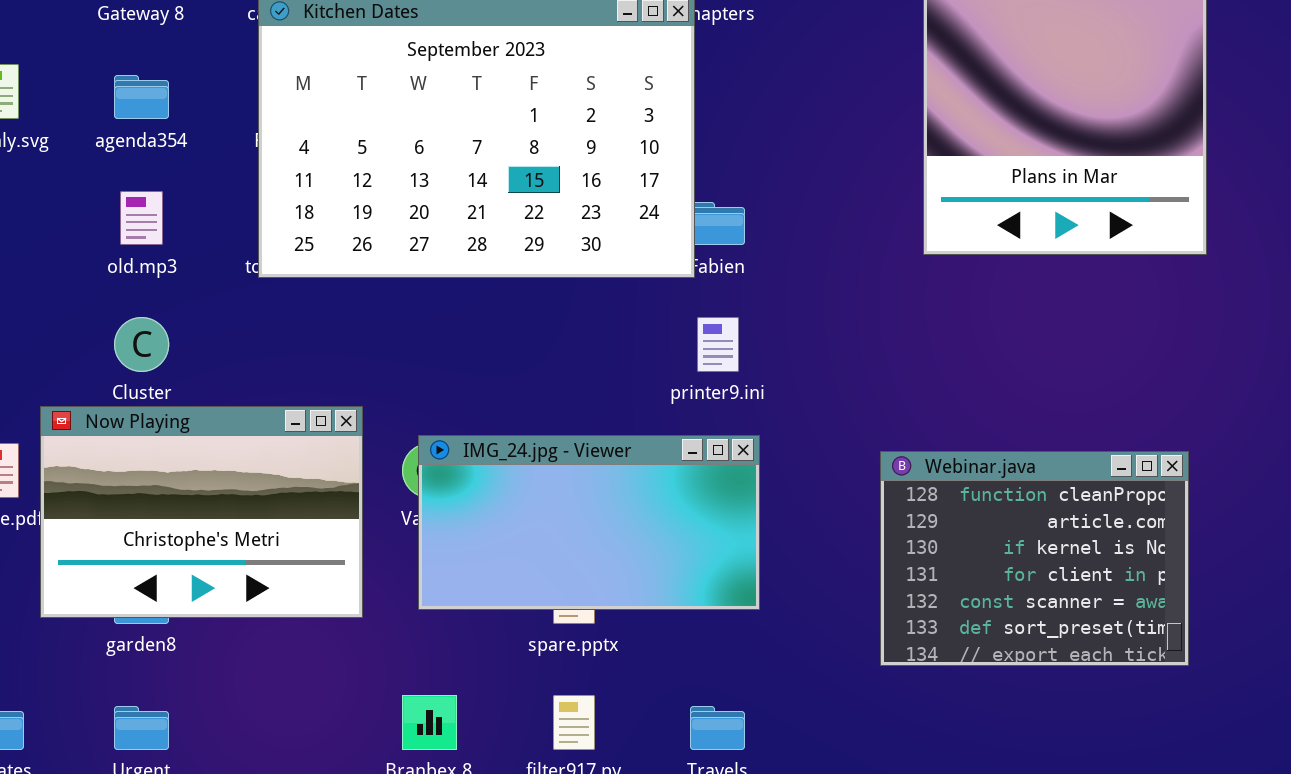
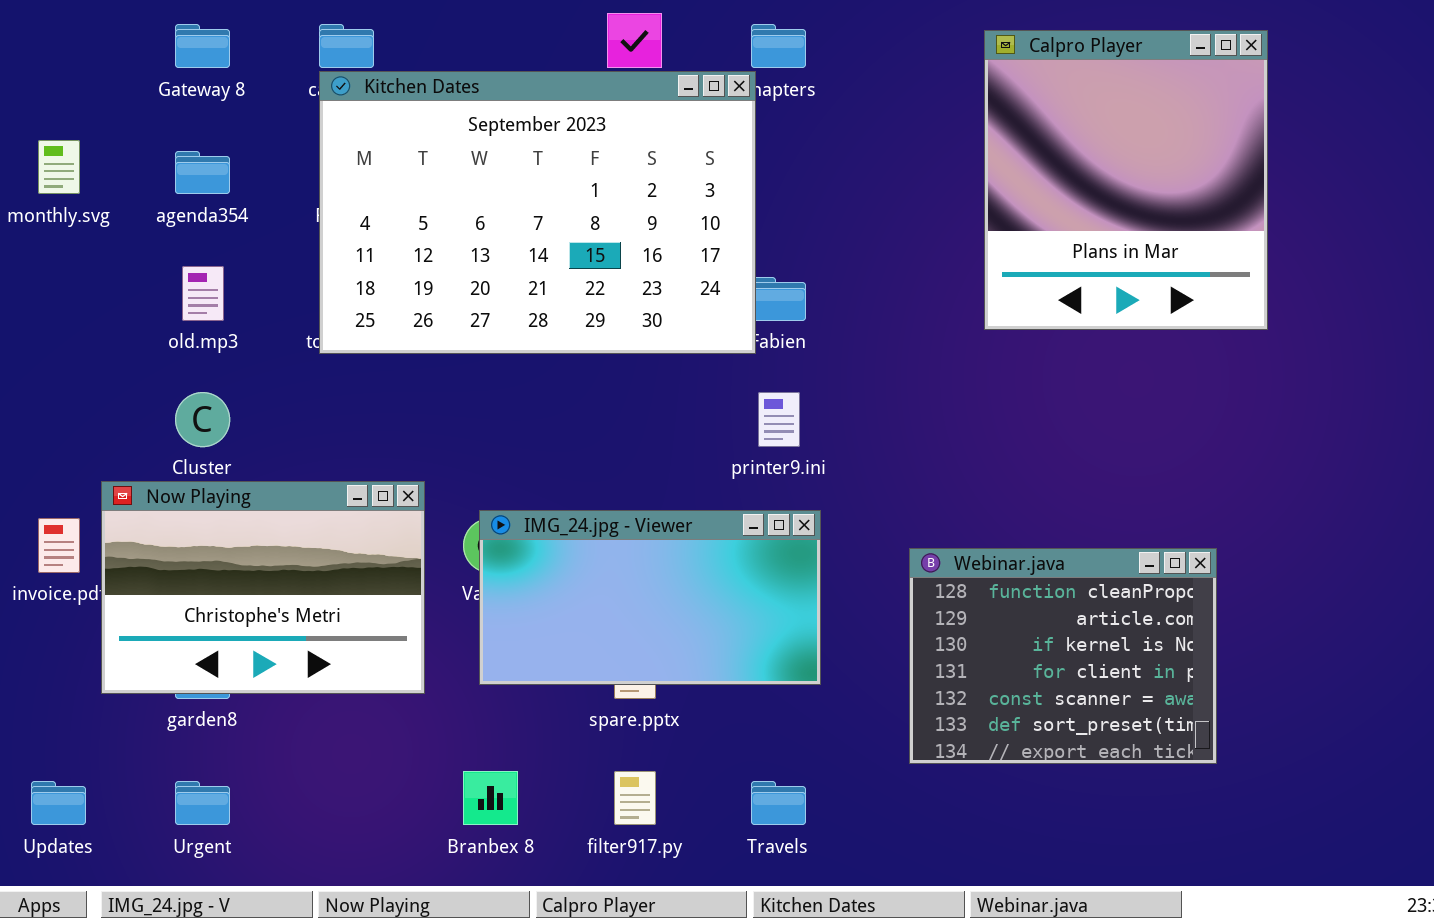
Webinar.java: [880,451,1189,666] -> [909,548,1217,764], moved

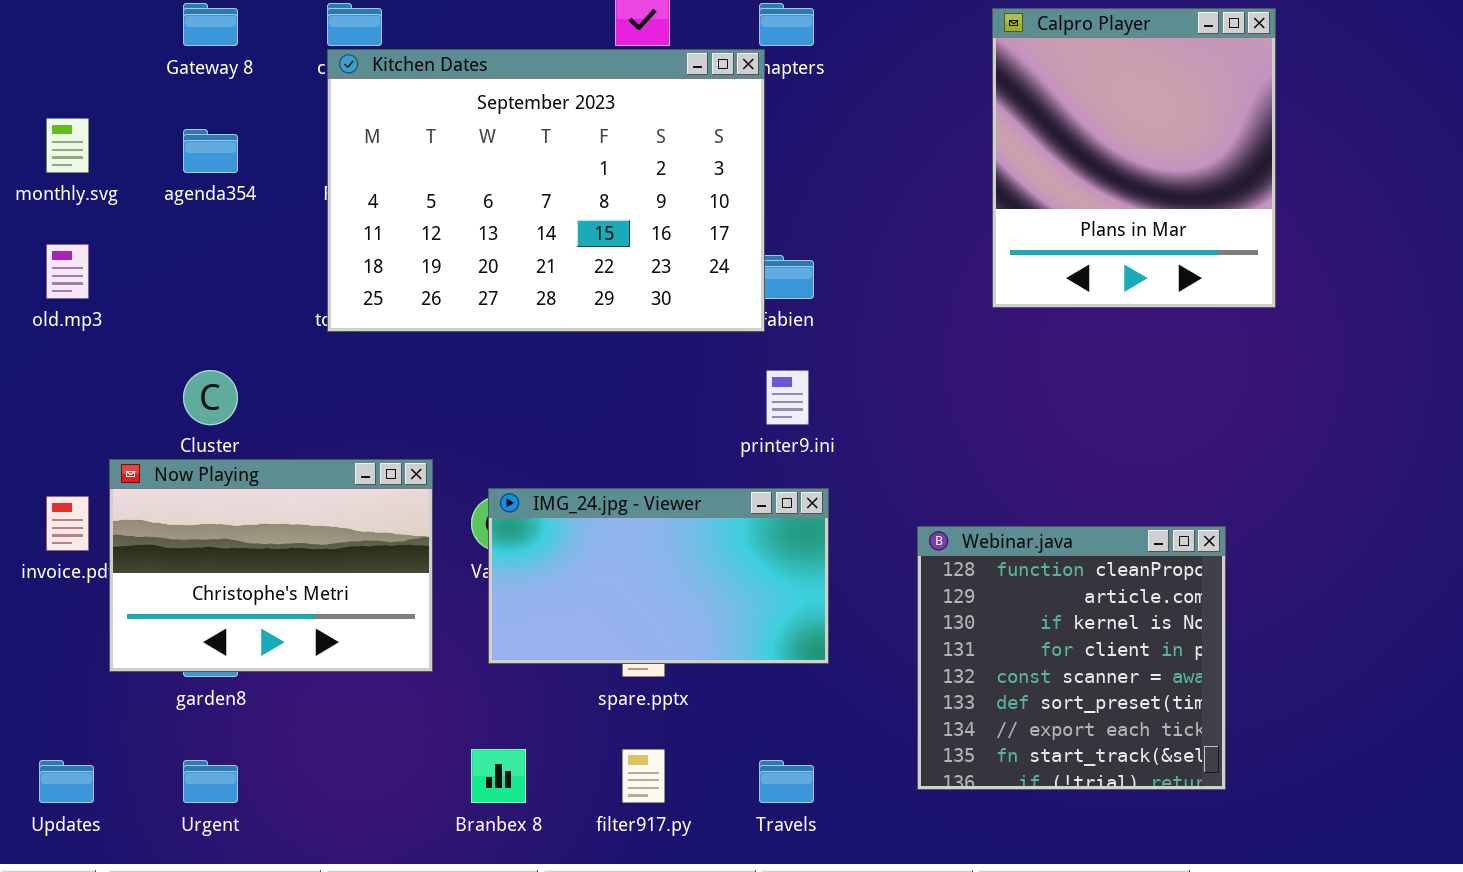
old.mp3: [182,266,224,321] -> [46,244,89,299], moved
Webinar.java: [909,548,1217,764] -> [917,526,1226,790], resized

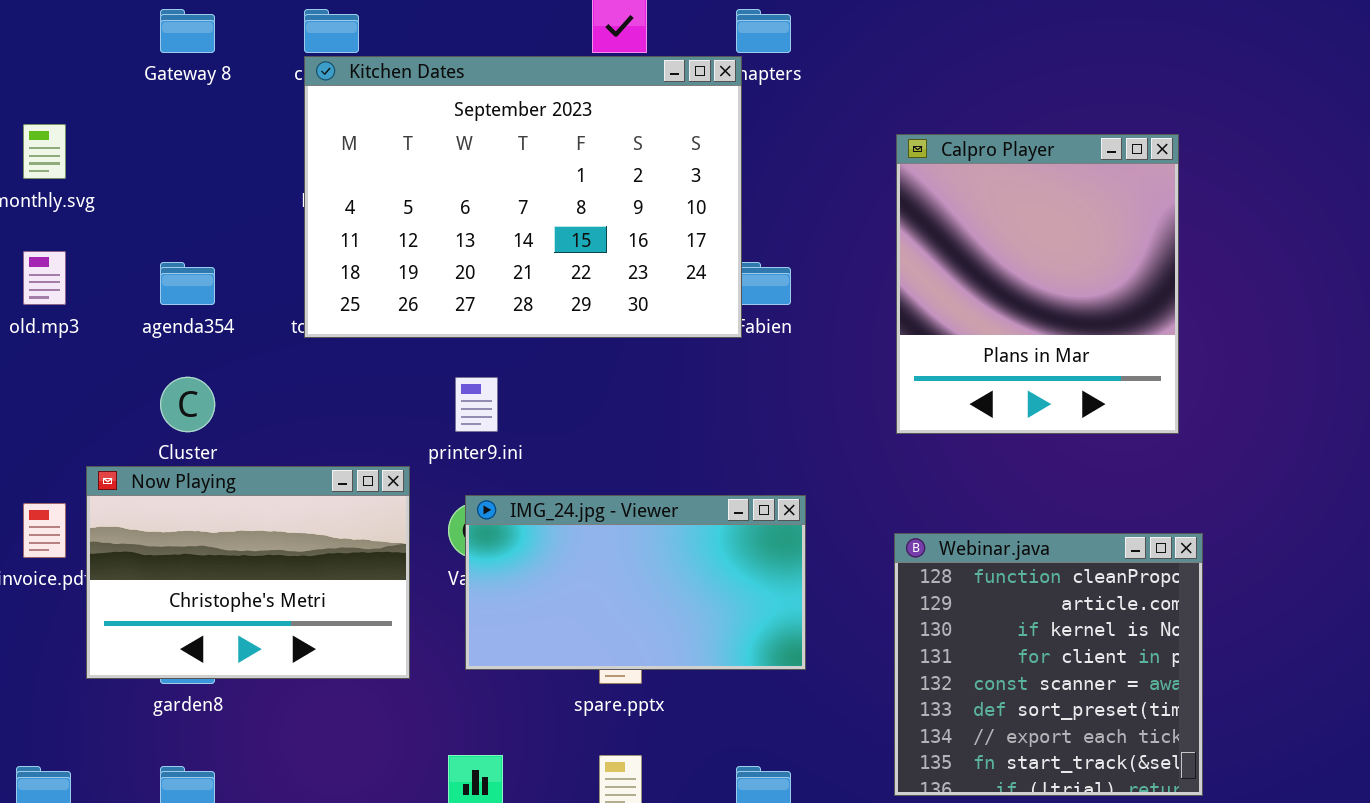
Calpro Player: [992,8,1276,308] -> [896,134,1179,434], moved
agenda354: [183,129,238,173] -> [160,262,215,305], moved
printer9.ini: [766,370,809,425] -> [455,377,498,432], moved

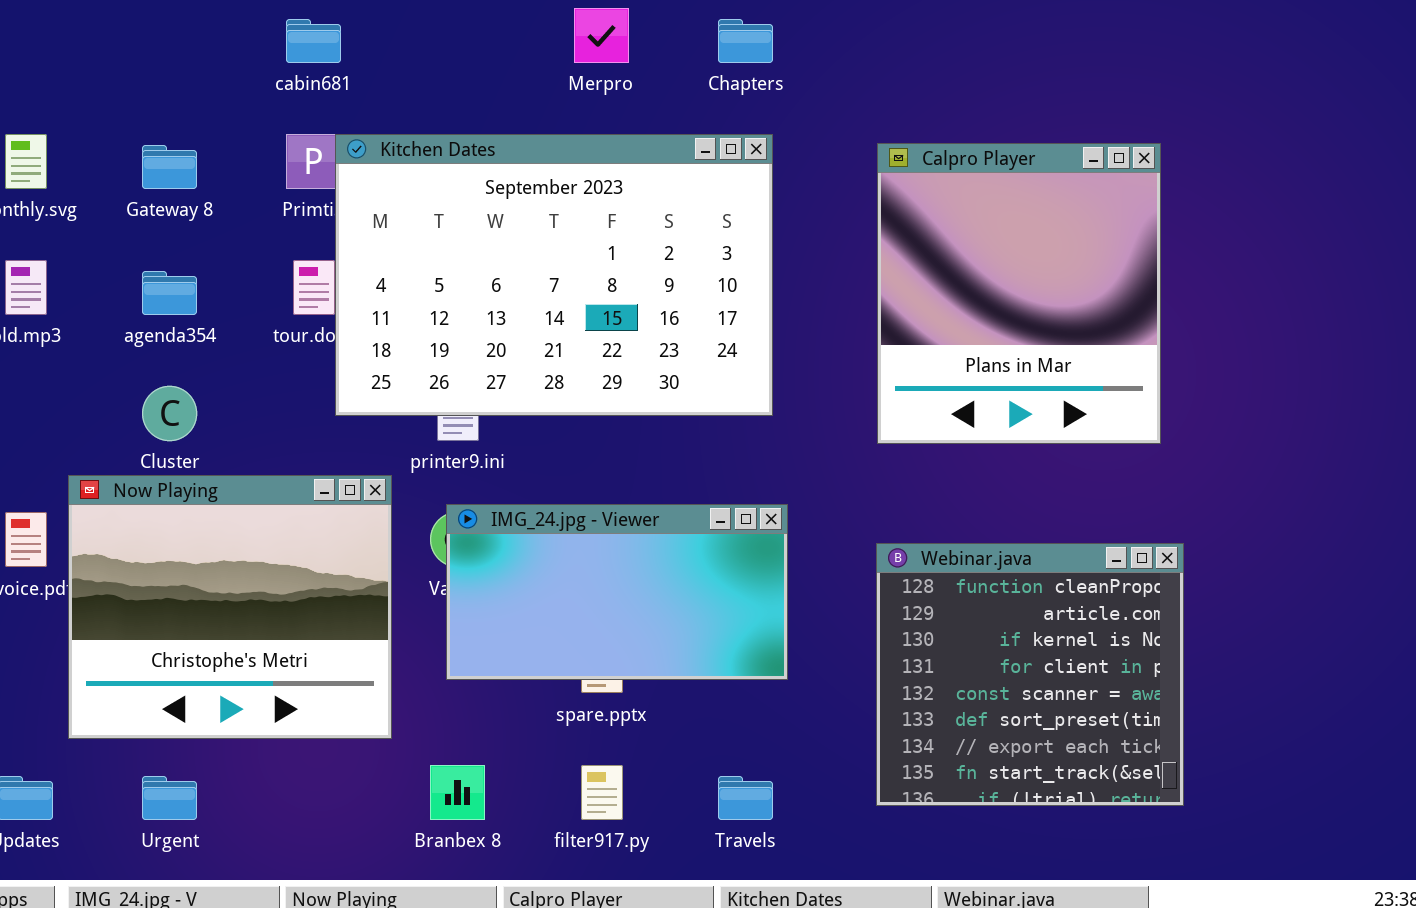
Gateway 8: [160,9,215,53] -> [142,145,197,189], moved
Kitchen Dates: [304,56,742,338] -> [335,134,773,416], moved
Now Playing: [86,466,410,679] -> [68,475,392,739], resized

